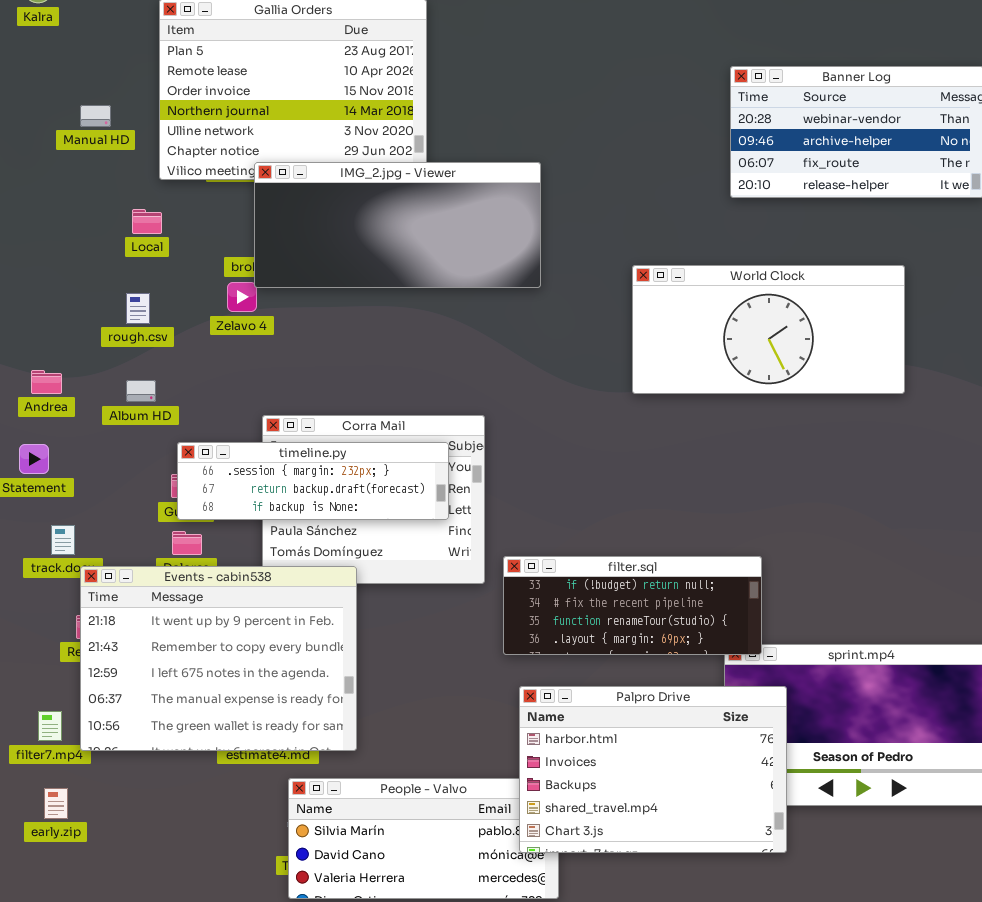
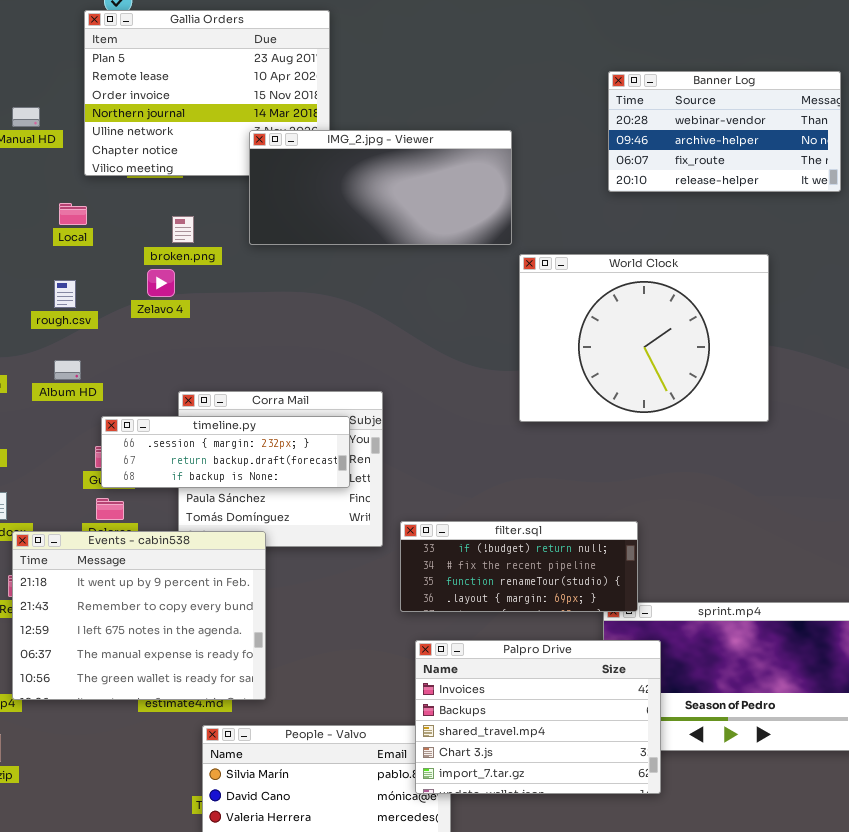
IMG_2.jpg - Viewer: [254,162,541,288] -> [249,130,512,245], moved
World Clock: [632,265,905,394] -> [519,254,769,422], resized
Palpro Drive: [519,686,787,853] -> [415,640,661,794], scrolled down 1 row

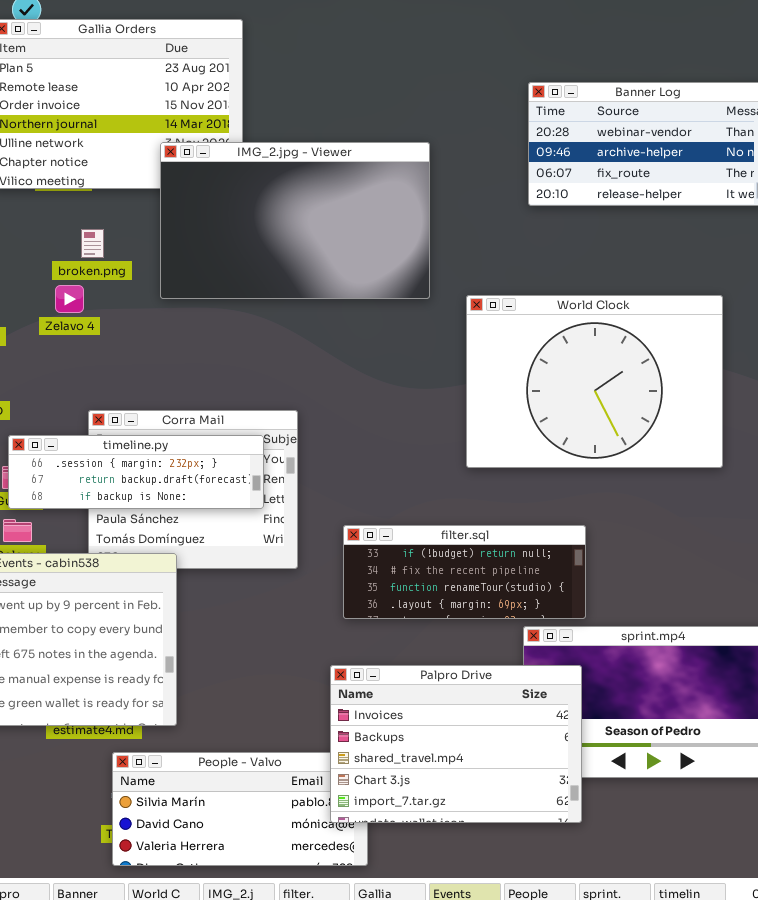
IMG_2.jpg - Viewer: [249,130,512,245] -> [160,142,430,299], resized
World Clock: [519,254,769,422] -> [466,295,723,468], moved
filter.sql: [400,521,638,612] -> [343,525,586,619], moved

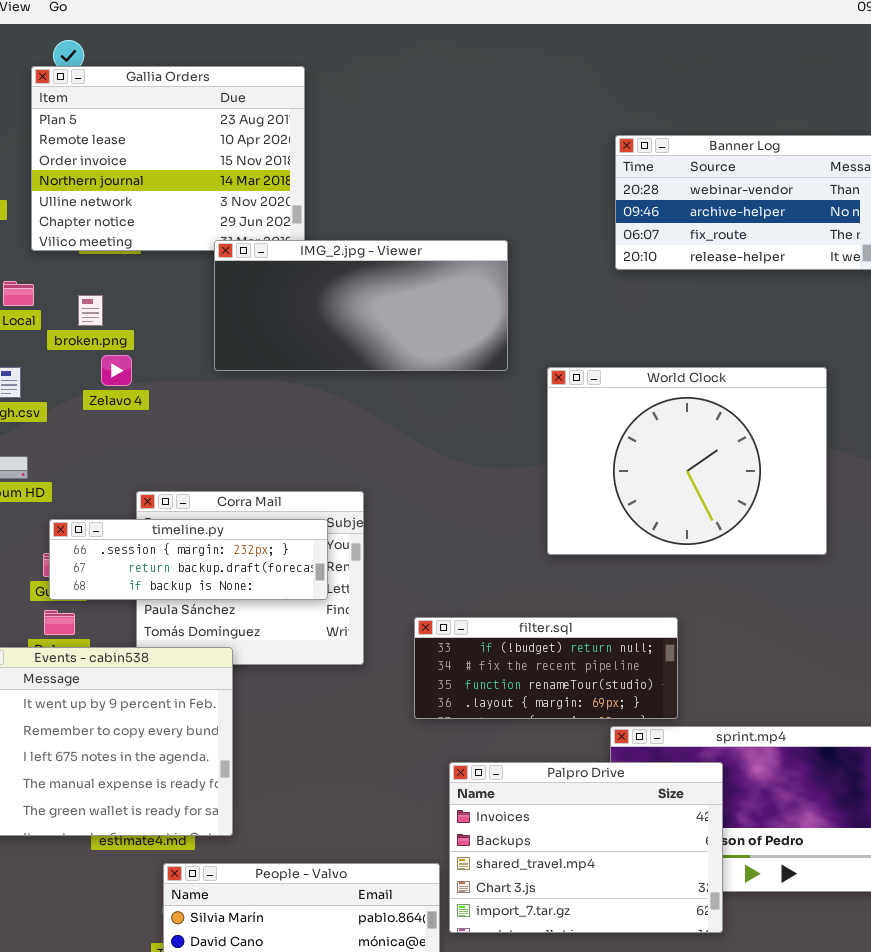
IMG_2.jpg - Viewer: [160,142,430,299] -> [214,240,508,371], resized
broken.png: [81,229,104,258] -> [78,295,103,326], moved
Palpro Drive: [330,665,582,823] -> [449,762,723,933], moved

